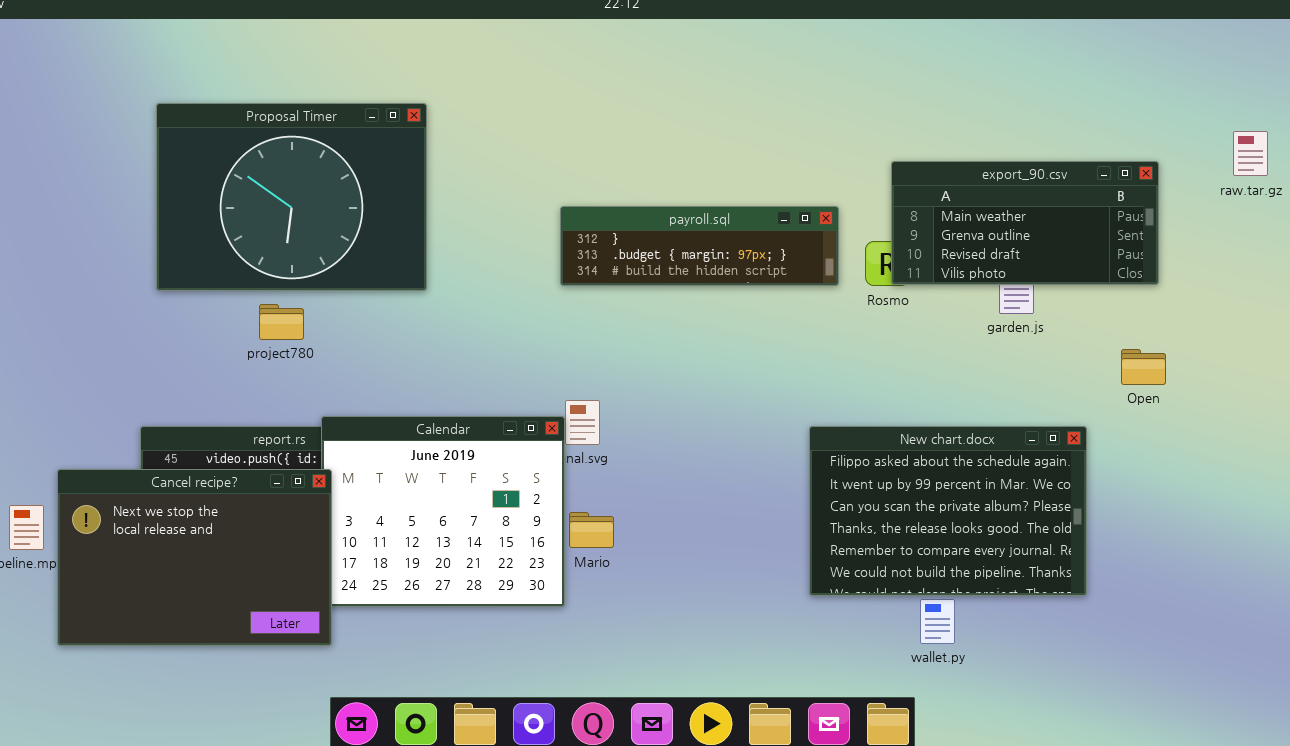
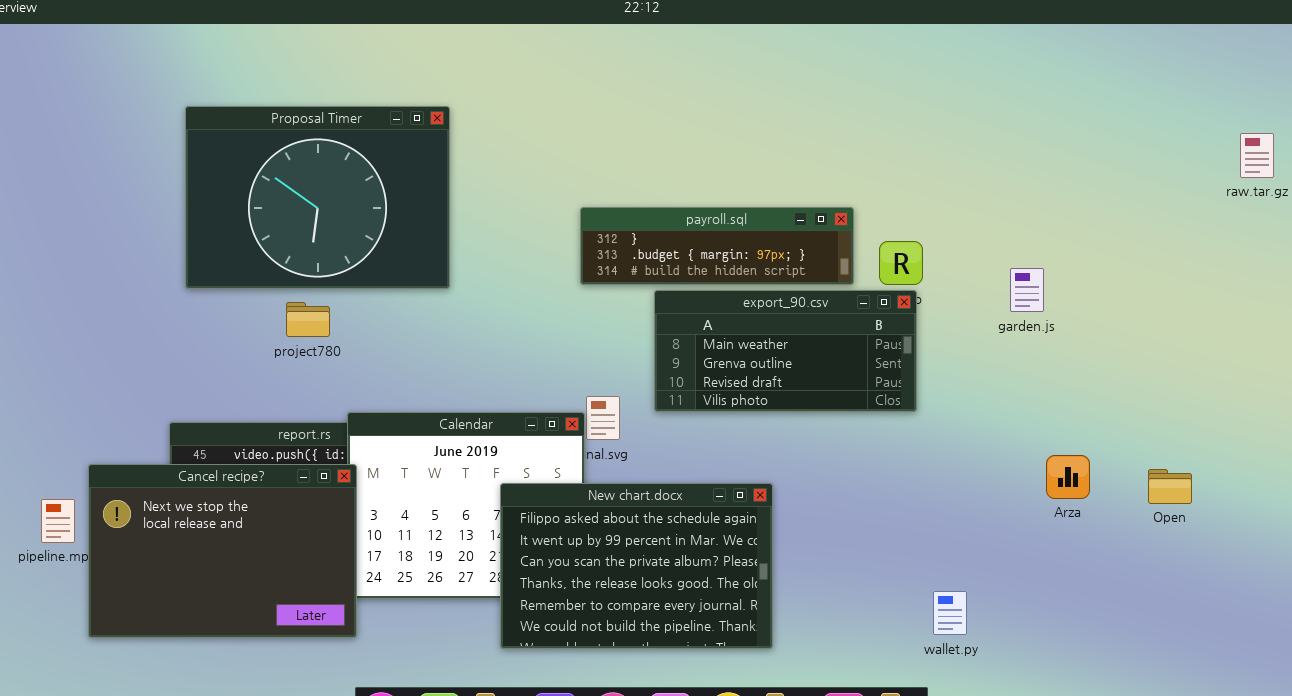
export_90.csv: [891,161,1159,285] -> [654,290,917,412], moved
Open: [1121,349,1166,385] -> [1148,469,1192,504], moved
New chart.docx: [809,426,1087,596] -> [500,483,773,649], moved

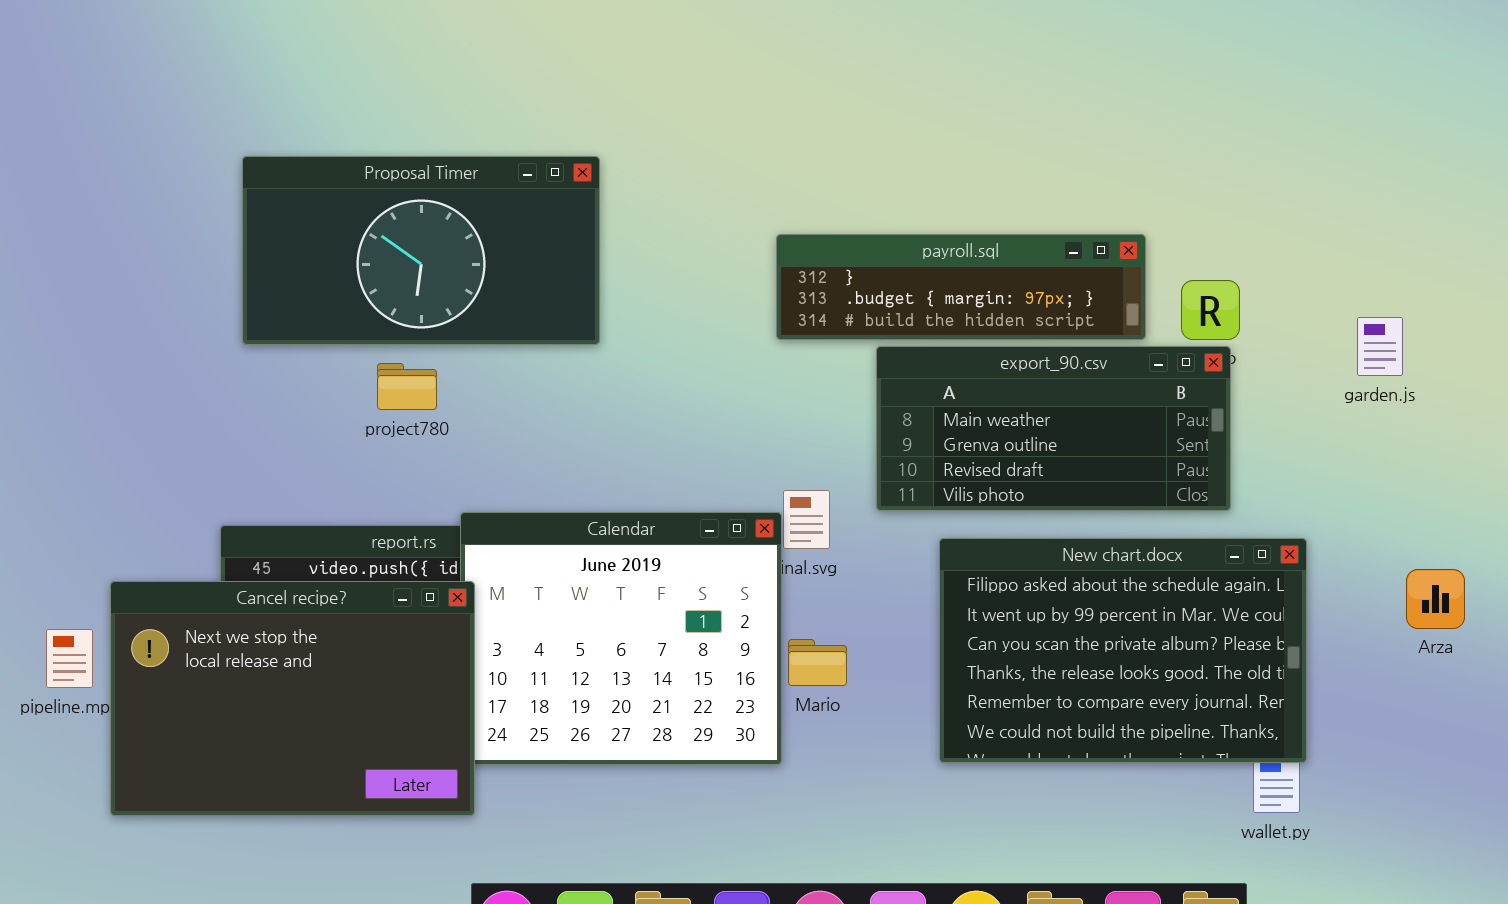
Proposal Timer: [185,106,450,289] -> [242,156,600,345], resized
New chart.docx: [500,483,773,649] -> [939,538,1307,763], moved

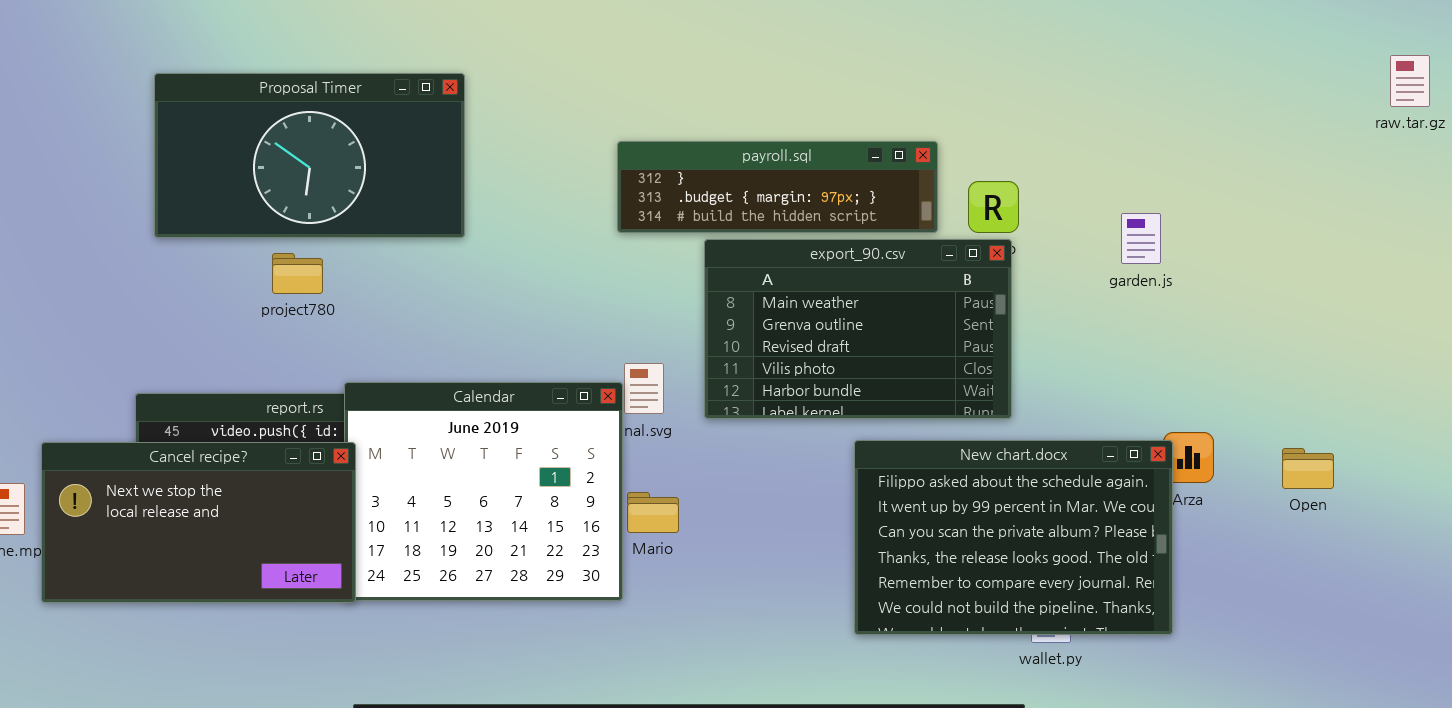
export_90.csv: [876,346,1231,511] -> [704,239,1012,419], resized
New chart.docx: [939,538,1307,763] -> [854,440,1173,635], moved
Cancel recipe?: [110,581,475,816] -> [41,442,356,603], resized

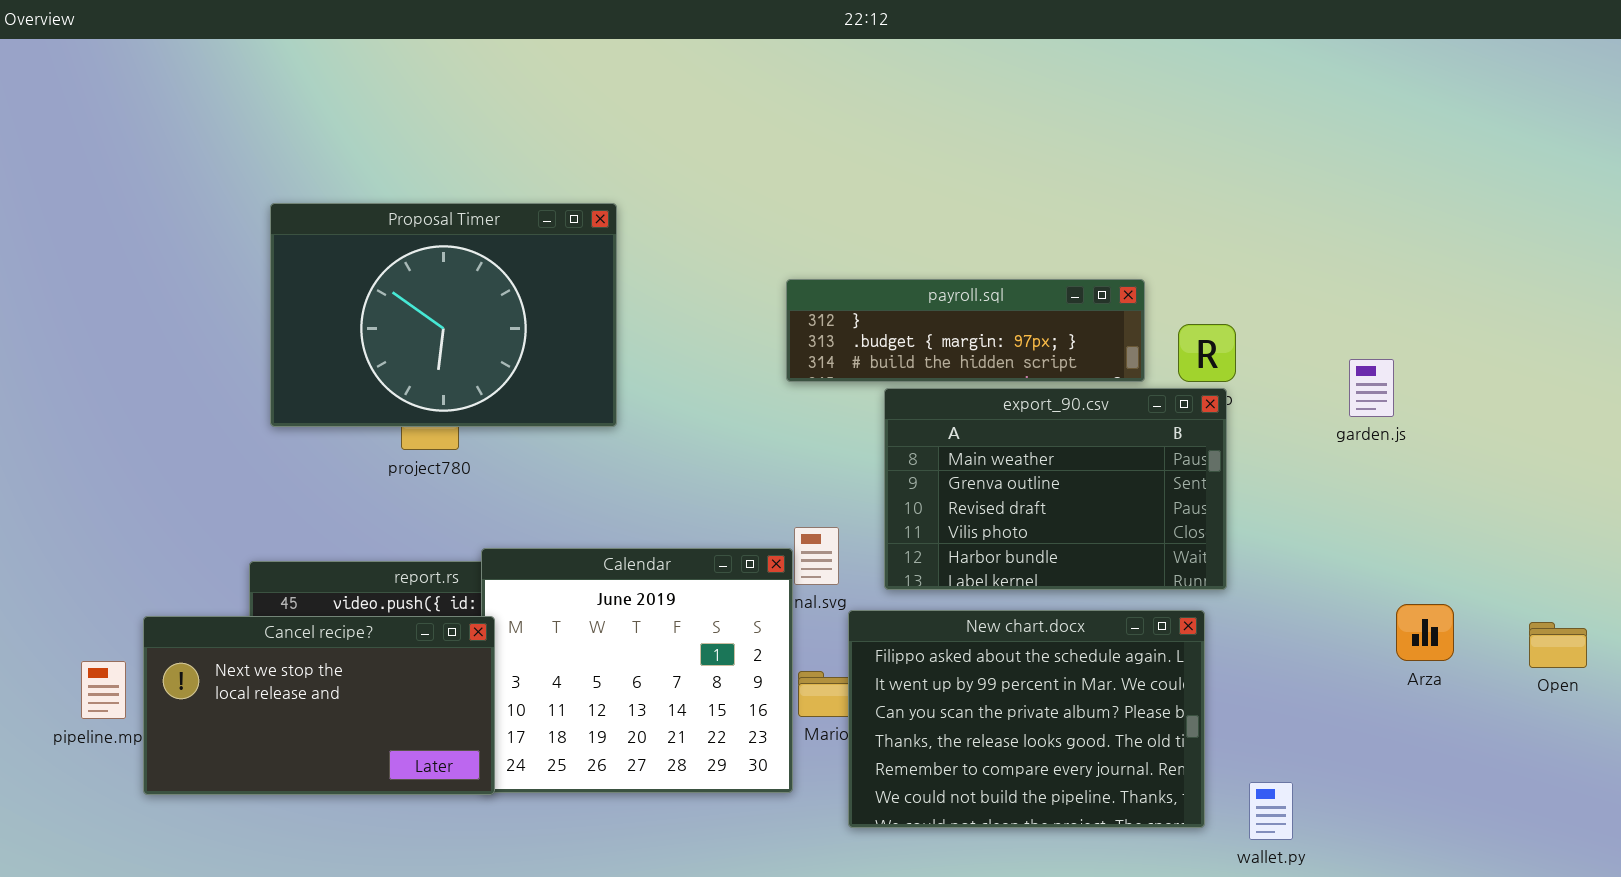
Proposal Timer: [154,73,465,238] -> [270,203,617,427], resized
New chart.docx: [854,440,1173,635] -> [848,610,1205,828], moved

